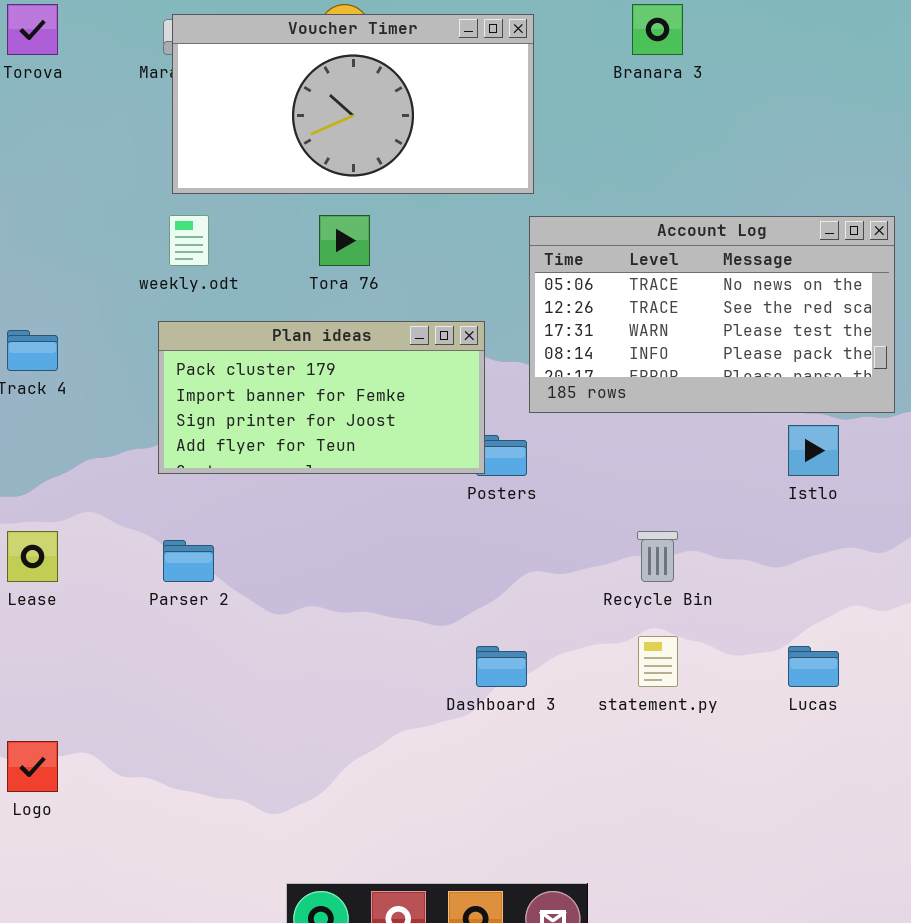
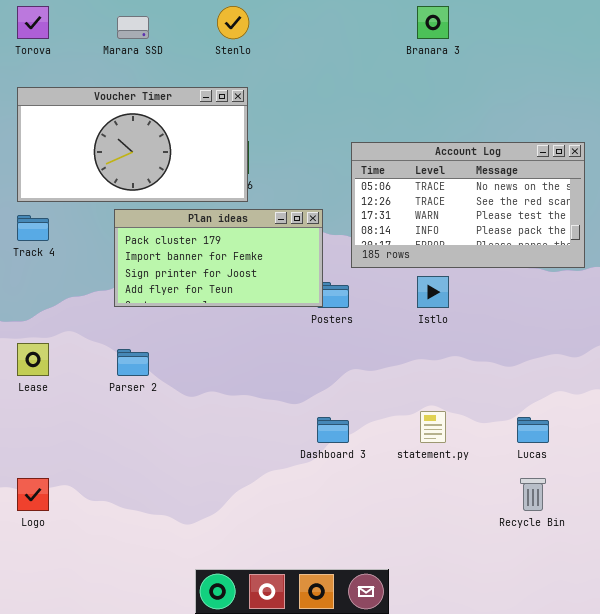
Voucher Timer: [172,14,534,194] -> [17,87,248,202], moved
Istlo: [788,425,839,476] -> [417,276,449,308], moved
Recycle Bin: [637,531,678,582] -> [520,478,546,511], moved

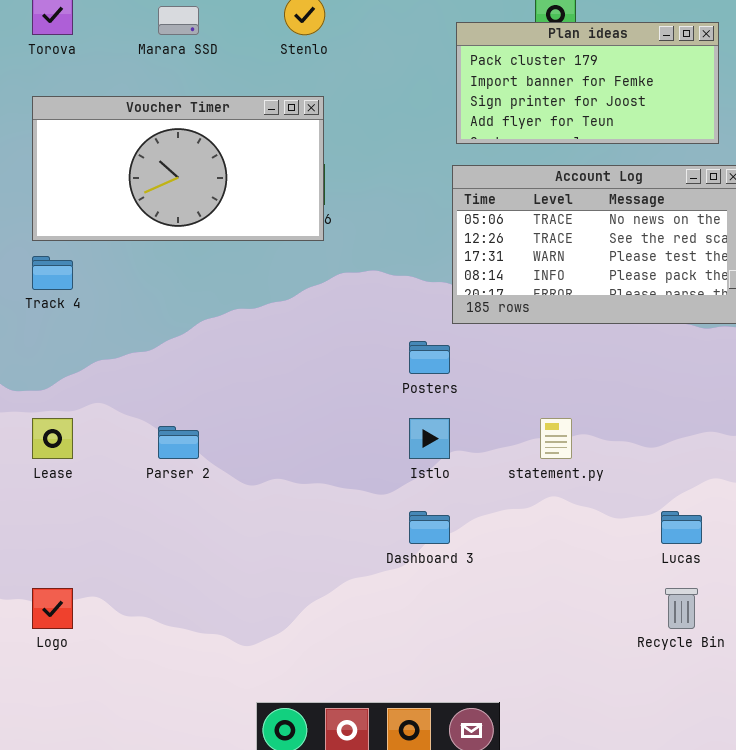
Plan ideas: [114,209,323,307] -> [456,22,719,144], moved
Istlo: [417,276,449,308] -> [409,418,450,459], moved
statement.py: [420,411,446,443] -> [540,418,572,459], moved

